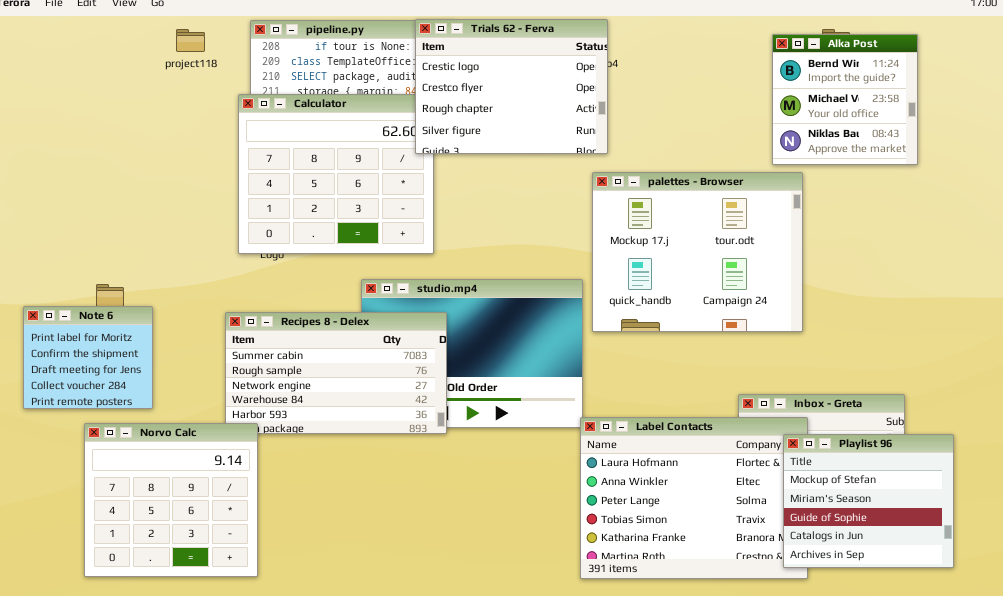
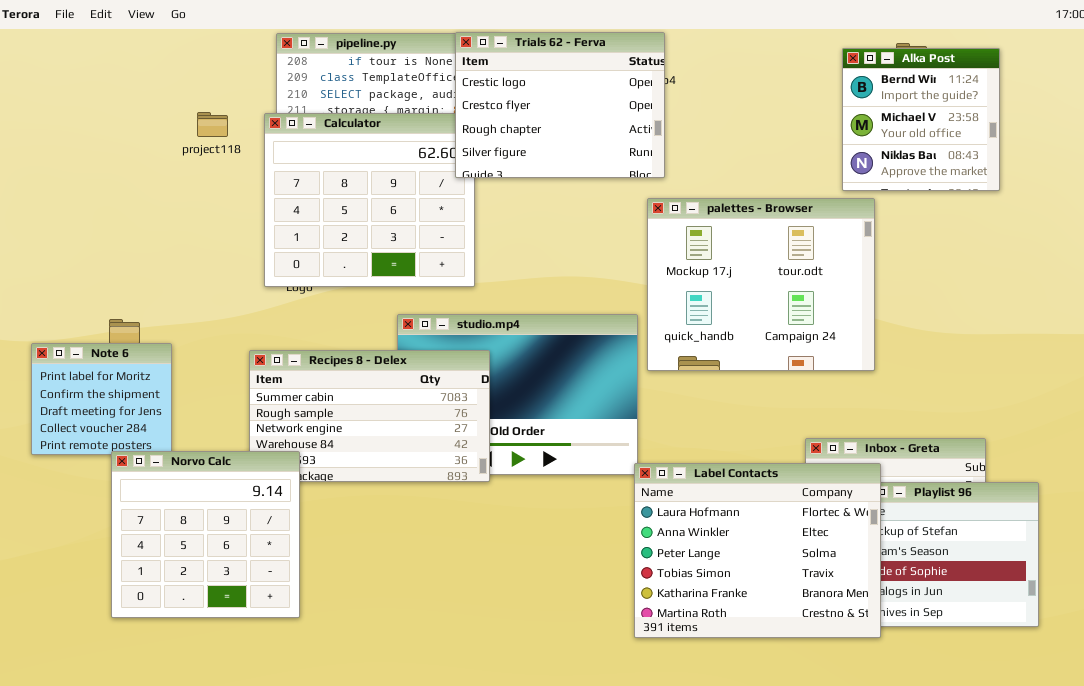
project118: [176,29,205,52] -> [197,112,228,137], moved
Label Contacts: [580,417,808,579] -> [634,463,881,638], raised
Norvo Calc: [84,423,258,577] -> [111,451,300,618], moved

